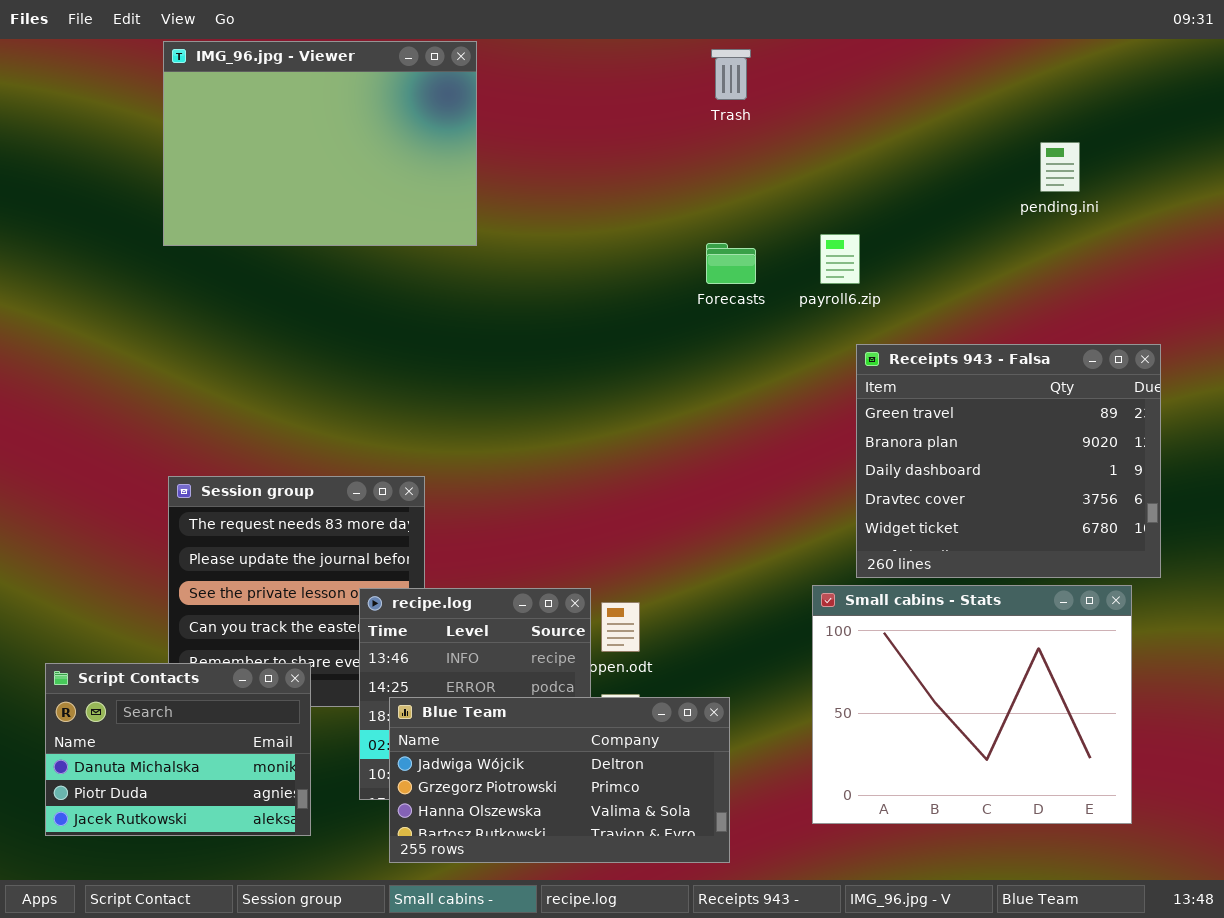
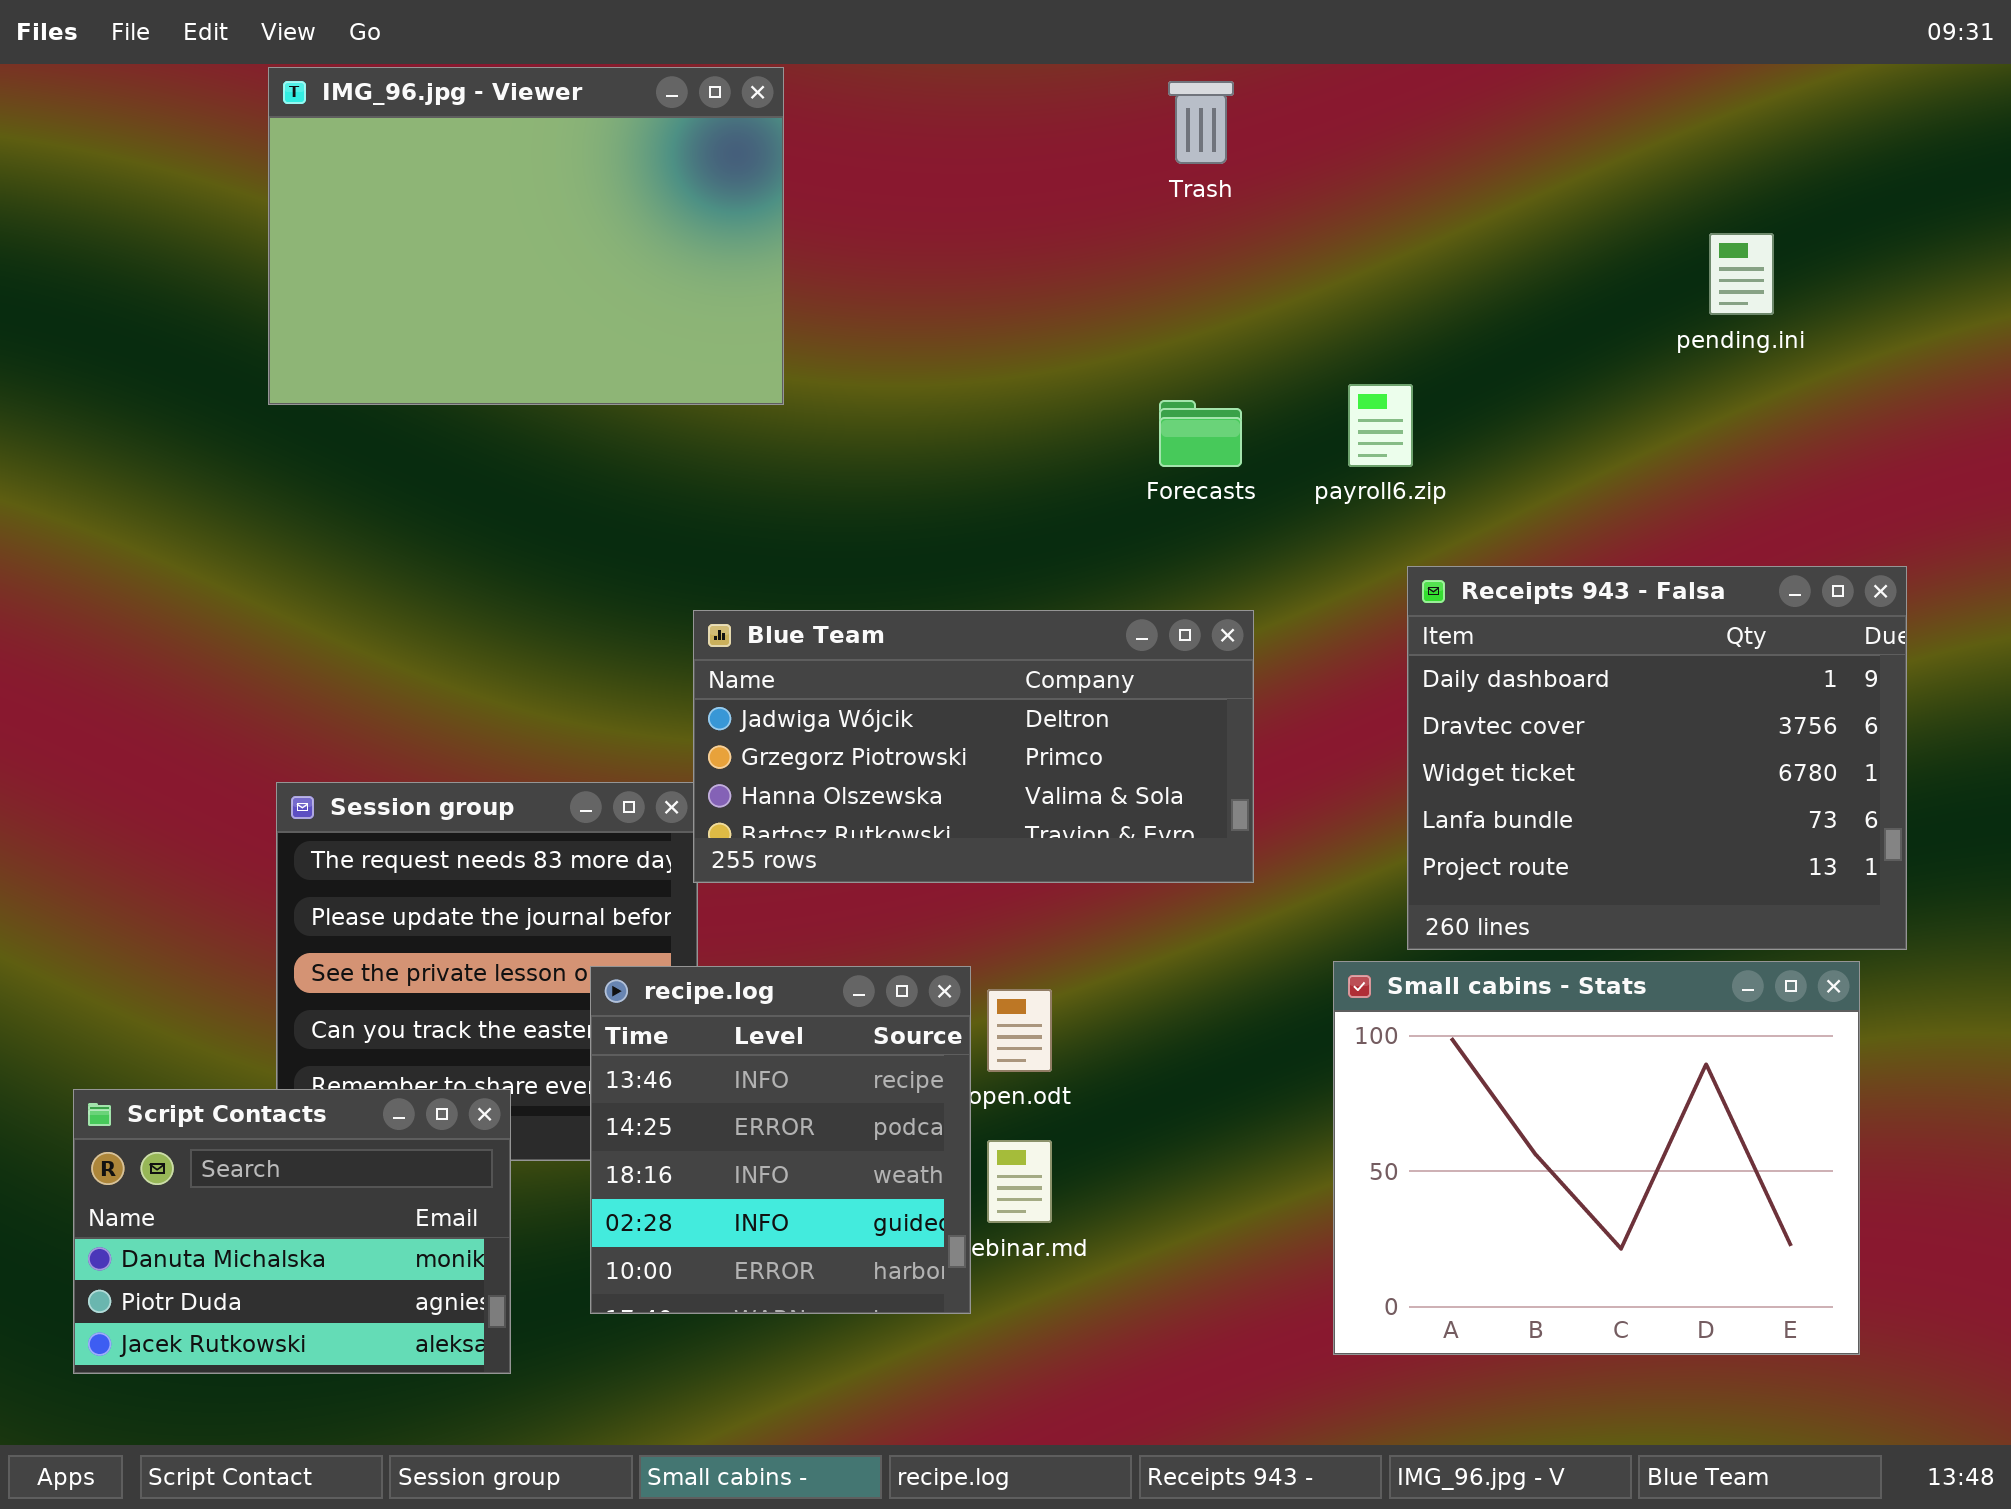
Receipts 943 - Falsa: [856,344,1161,578] -> [1407,566,1907,950], scrolled down 2 rows
Blue Team: [389,697,730,863] -> [693,610,1254,883], moved

